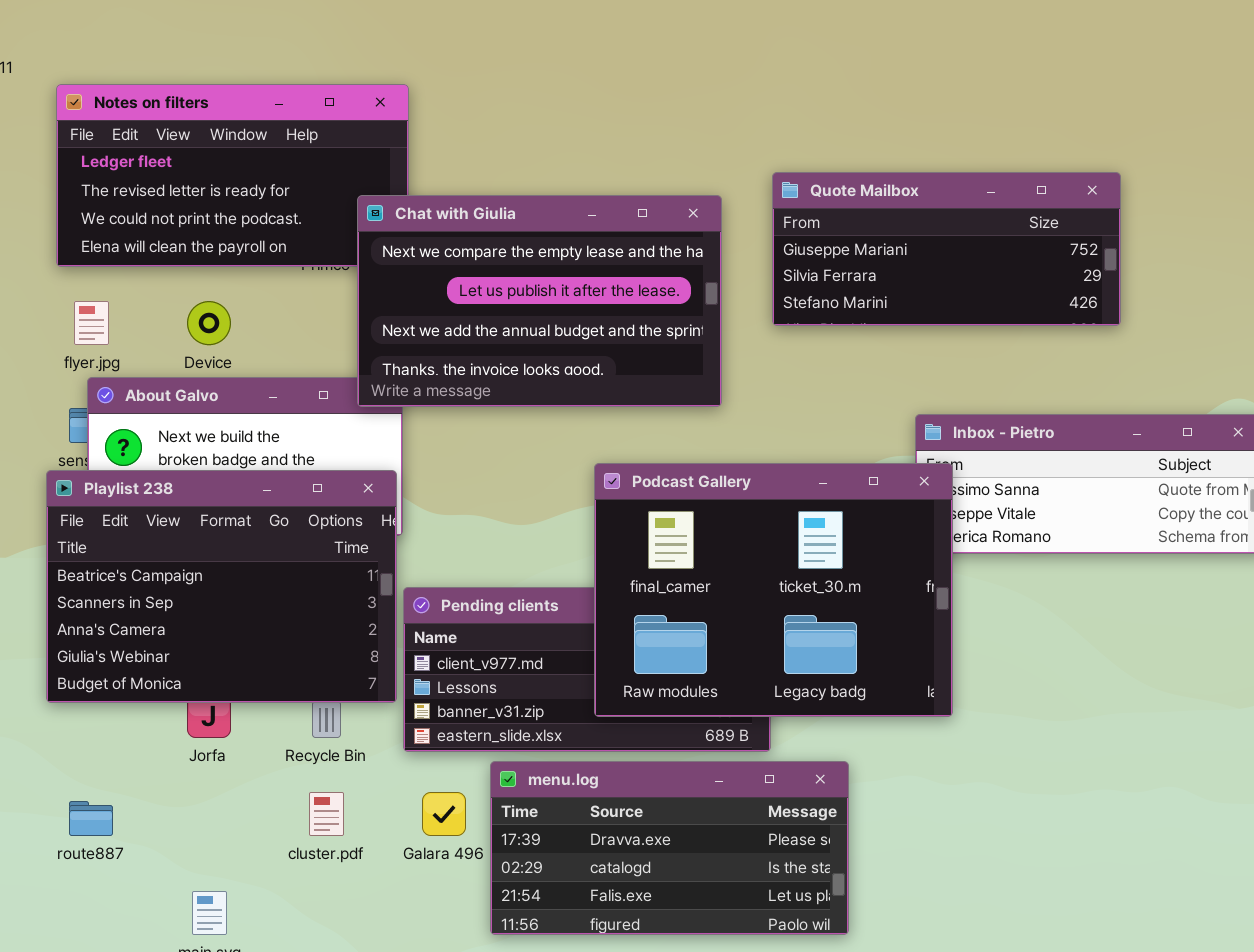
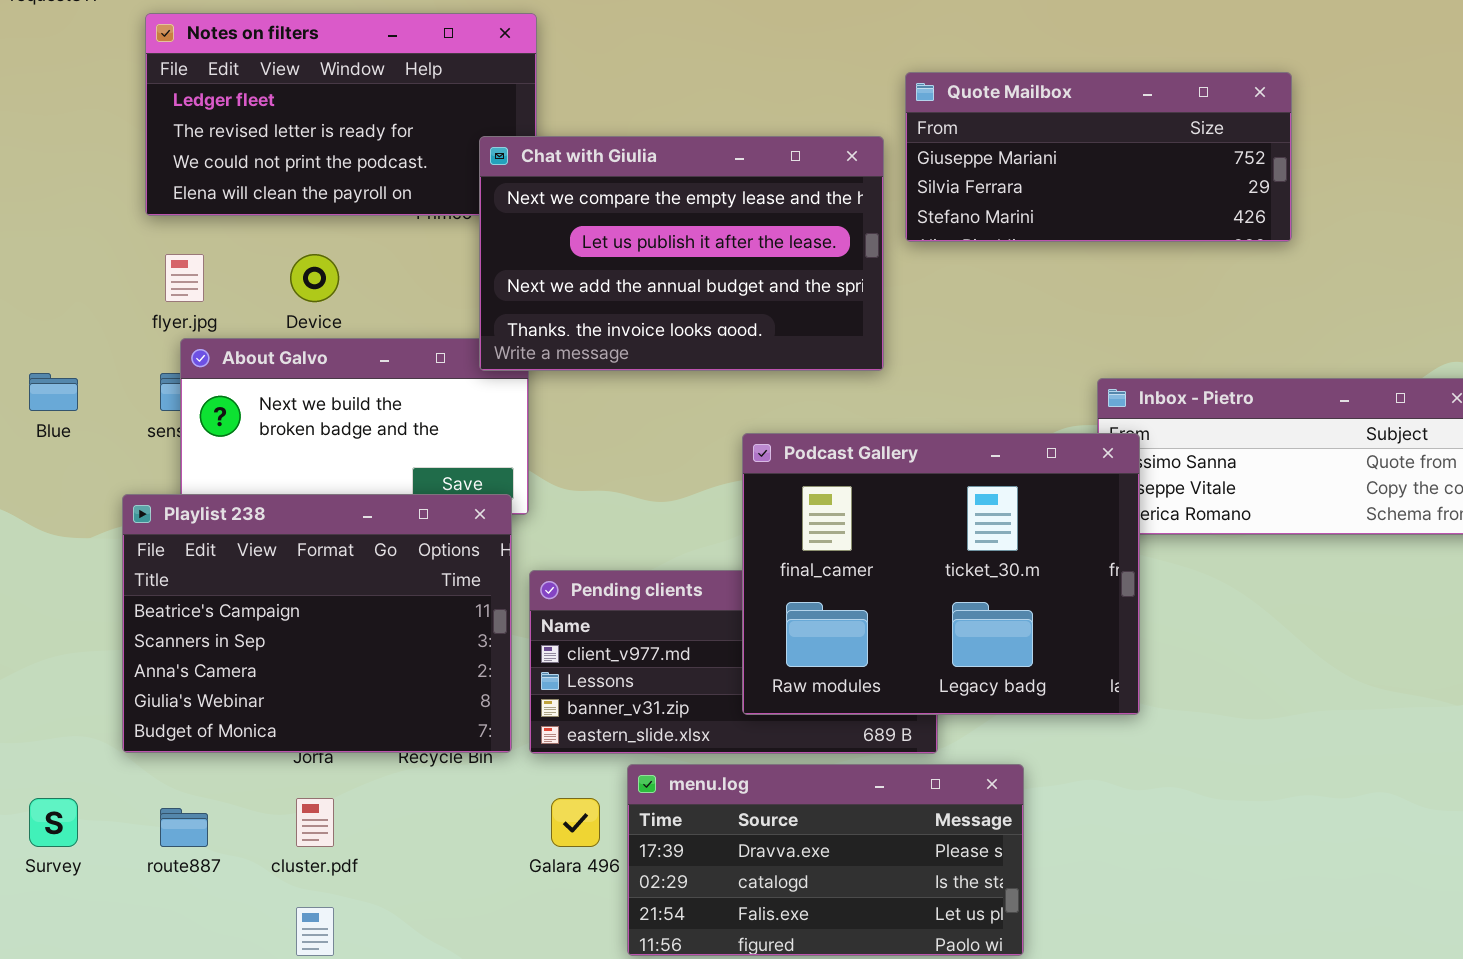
Quote Mailbox: [772,172,1121,326] -> [905,72,1292,242], moved
Playlist 238: [46,470,397,703] -> [122,494,512,753], moved
cluster.pdf: [309,792,344,836] -> [296,798,334,847], moved

